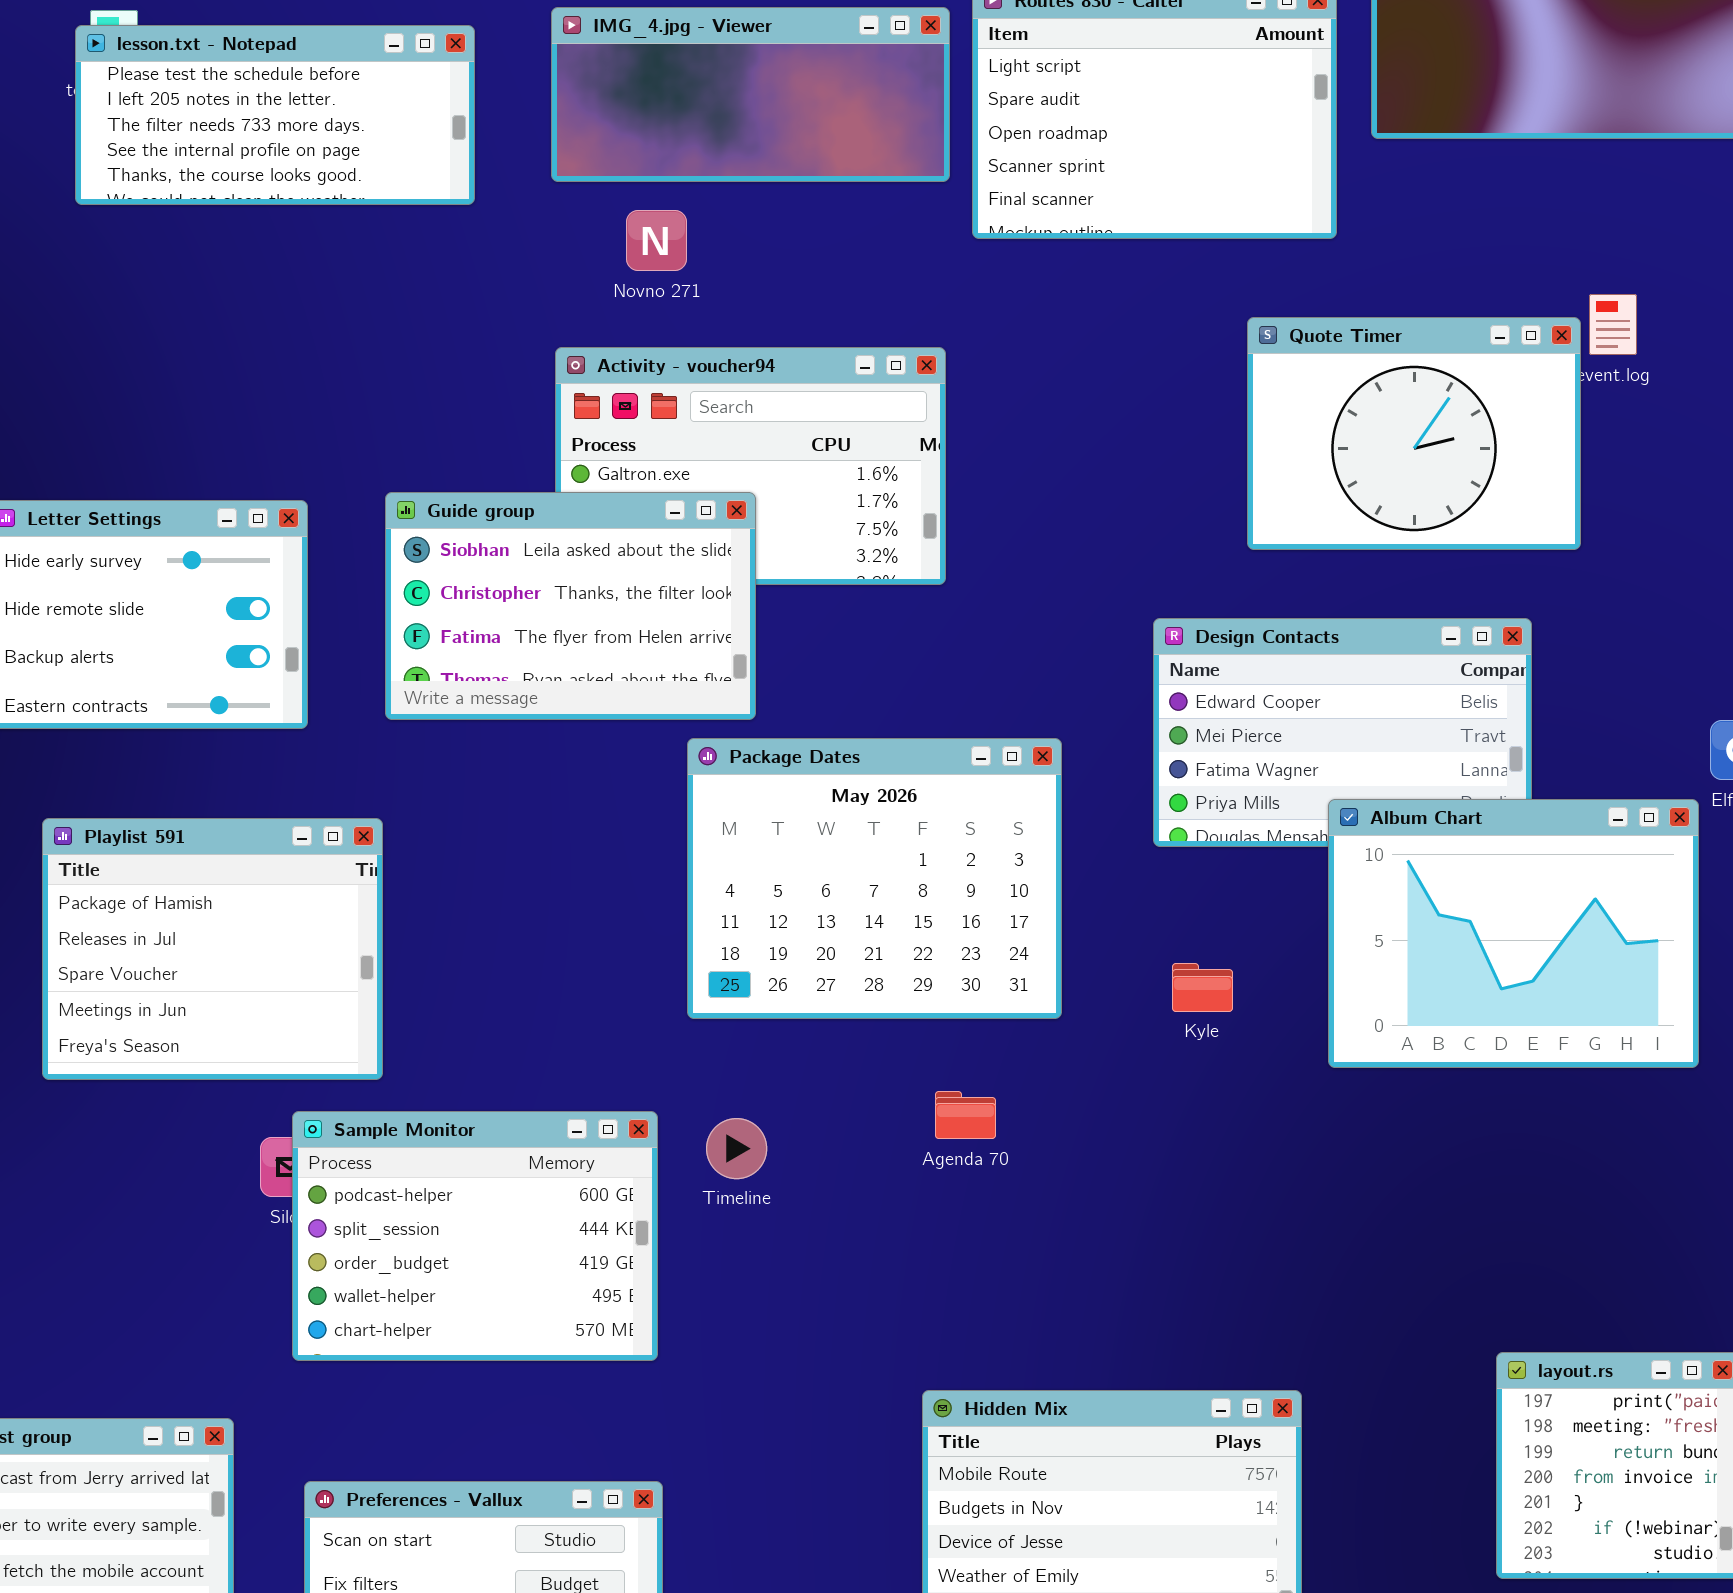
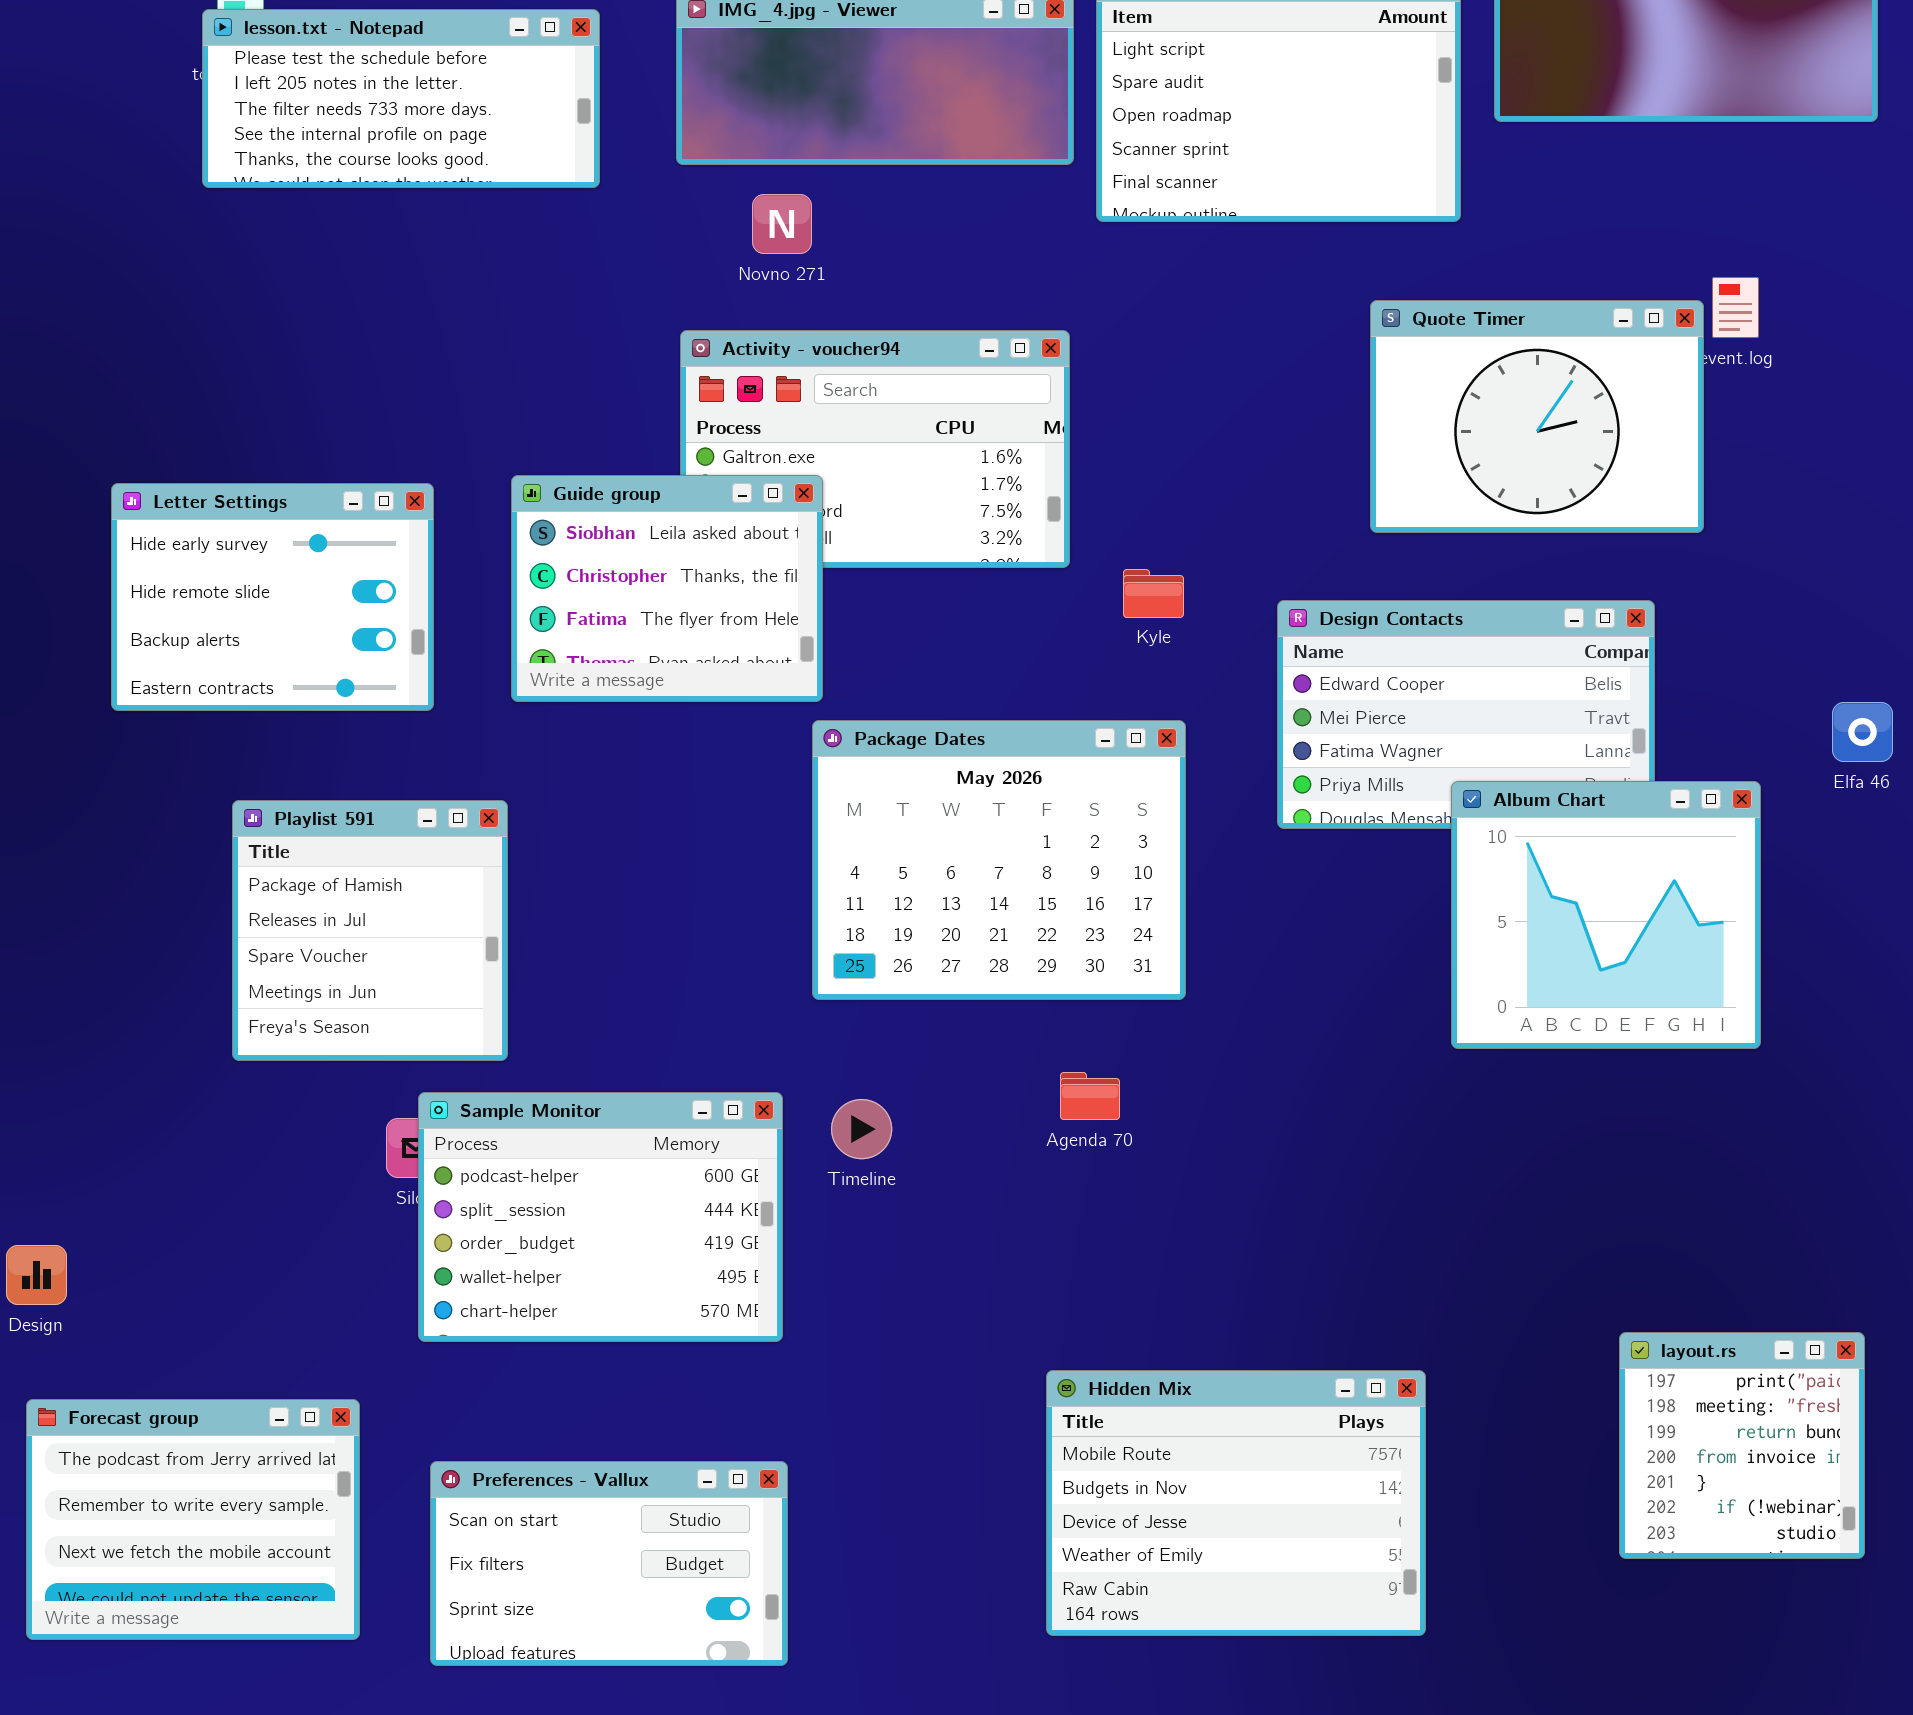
Guide group: [385,492,756,720] -> [511,475,823,702], resized
Album Chart: [1328,799,1699,1068] -> [1451,781,1761,1049], resized
Playlist 591: [42,818,383,1080] -> [232,800,508,1061], resized
Kyle: [1172,963,1233,1012] -> [1123,569,1184,618], moved

